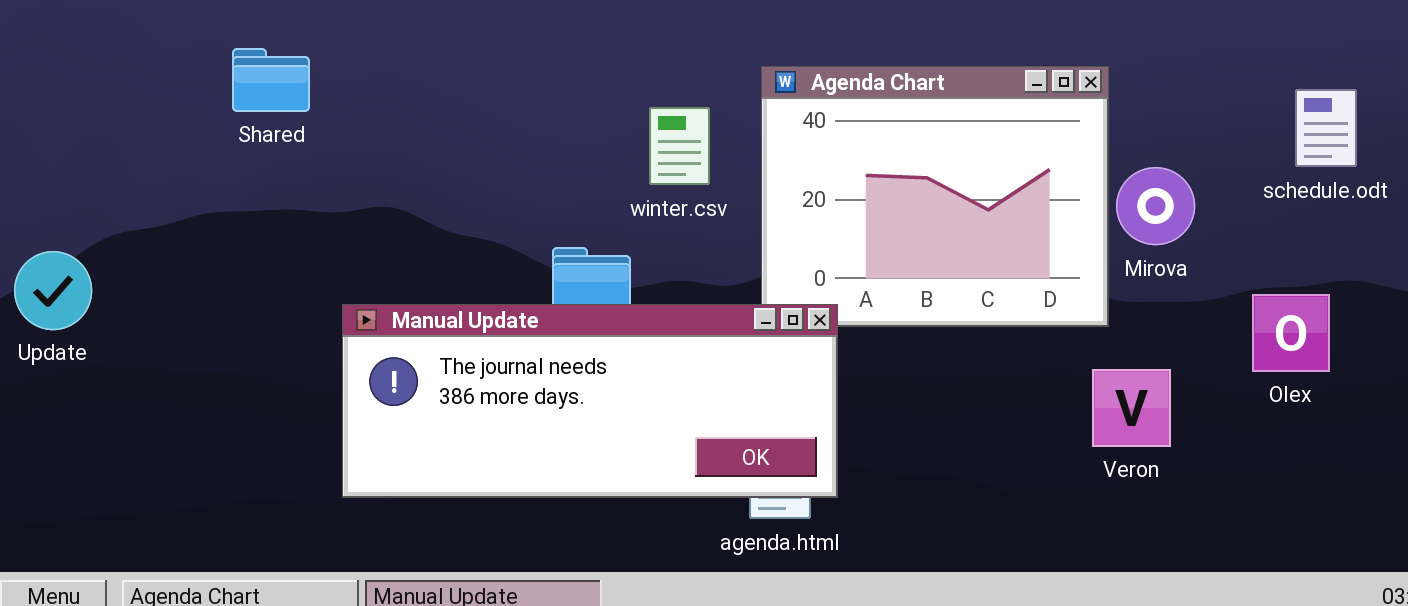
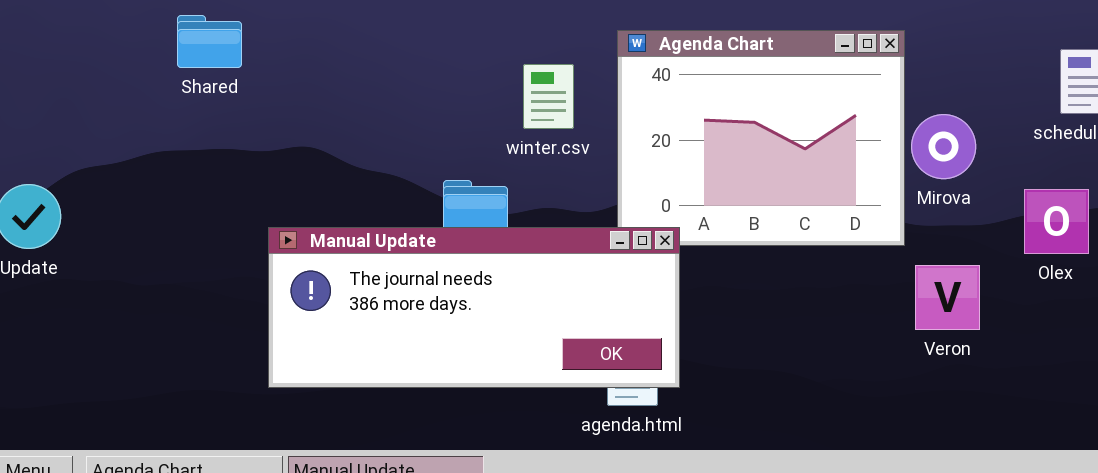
Olex: [1252,294,1330,372] -> [1024,189,1089,254], moved
Veron: [1092,369,1171,447] -> [915,265,980,330], moved

